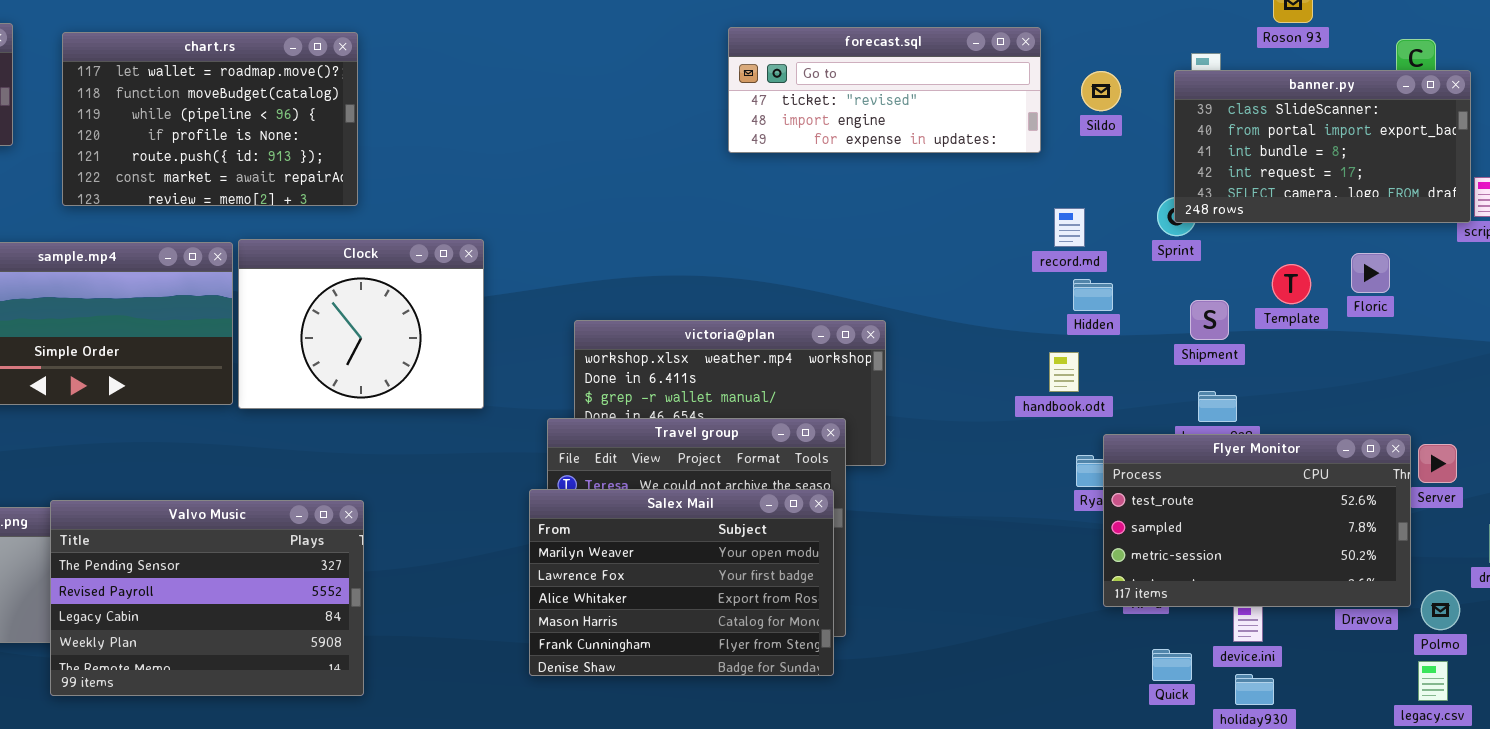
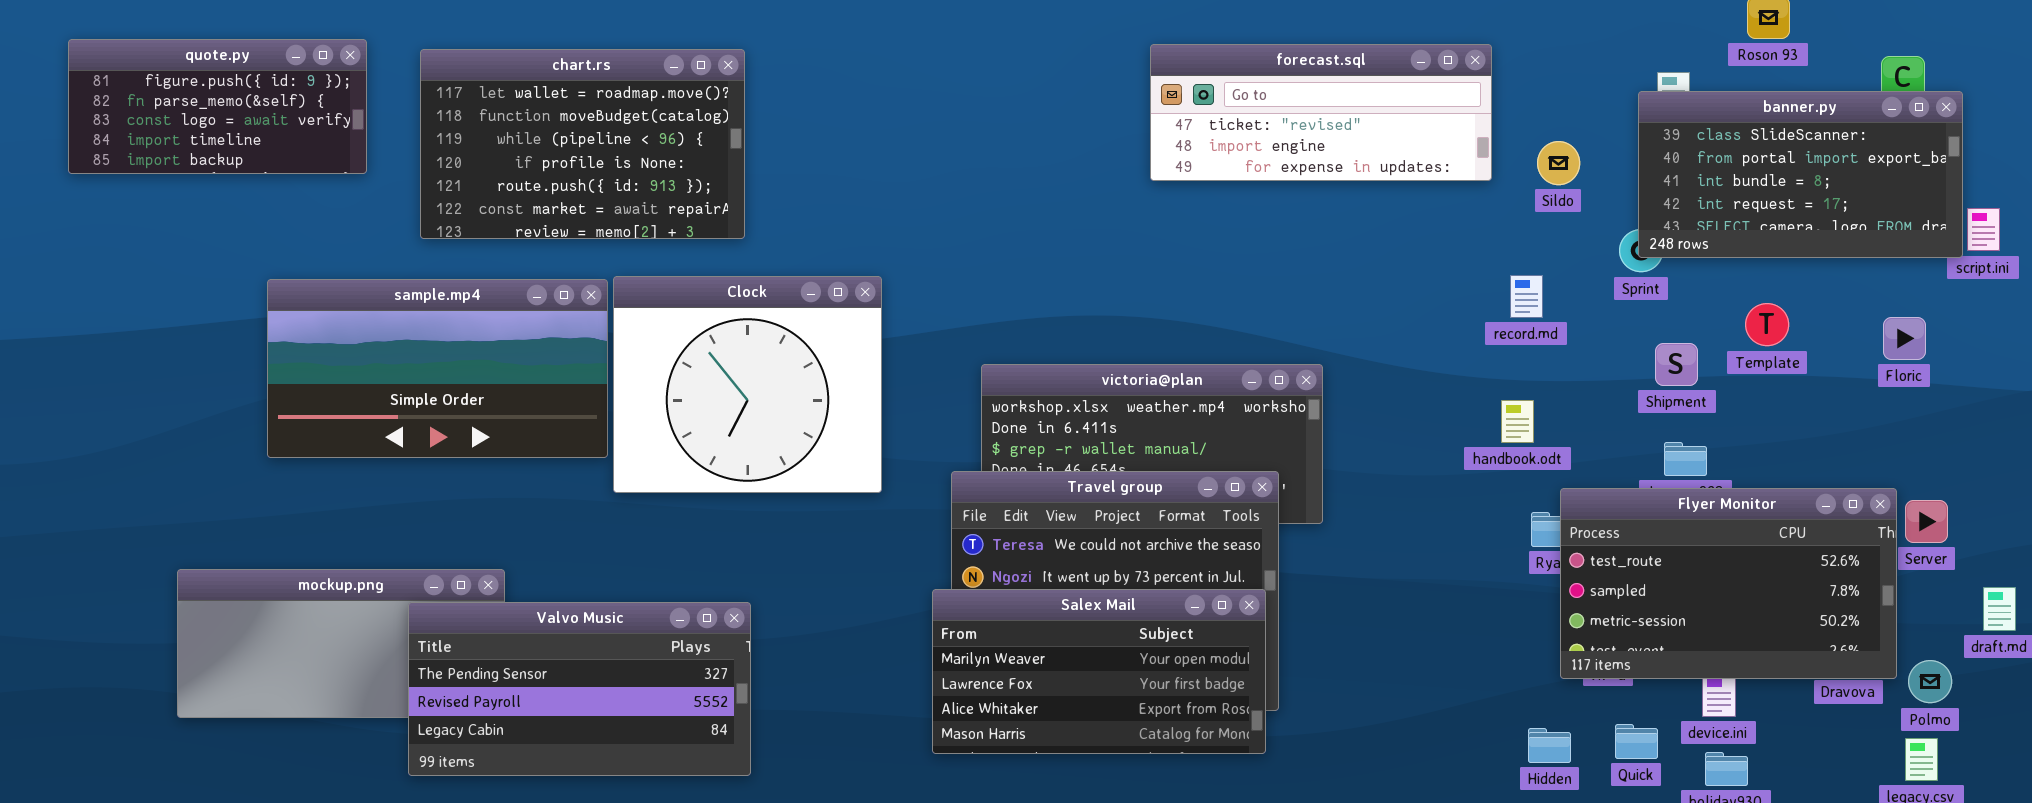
Sildo: [1081,71,1121,111] -> [1537,141,1580,185], moved
record.md: [1054,208,1085,247] -> [1510,275,1543,318], moved
Clock: [238,239,484,409] -> [613,276,882,493], resized
Floric: [1351,253,1390,293] -> [1883,317,1926,360], moved
Hidden: [1073,279,1113,311] -> [1528,728,1571,763], moved
Salex Mail: [529,489,834,676] -> [932,589,1266,754], resized
Valvo Music: [50,500,364,696] -> [408,602,751,776], resized

